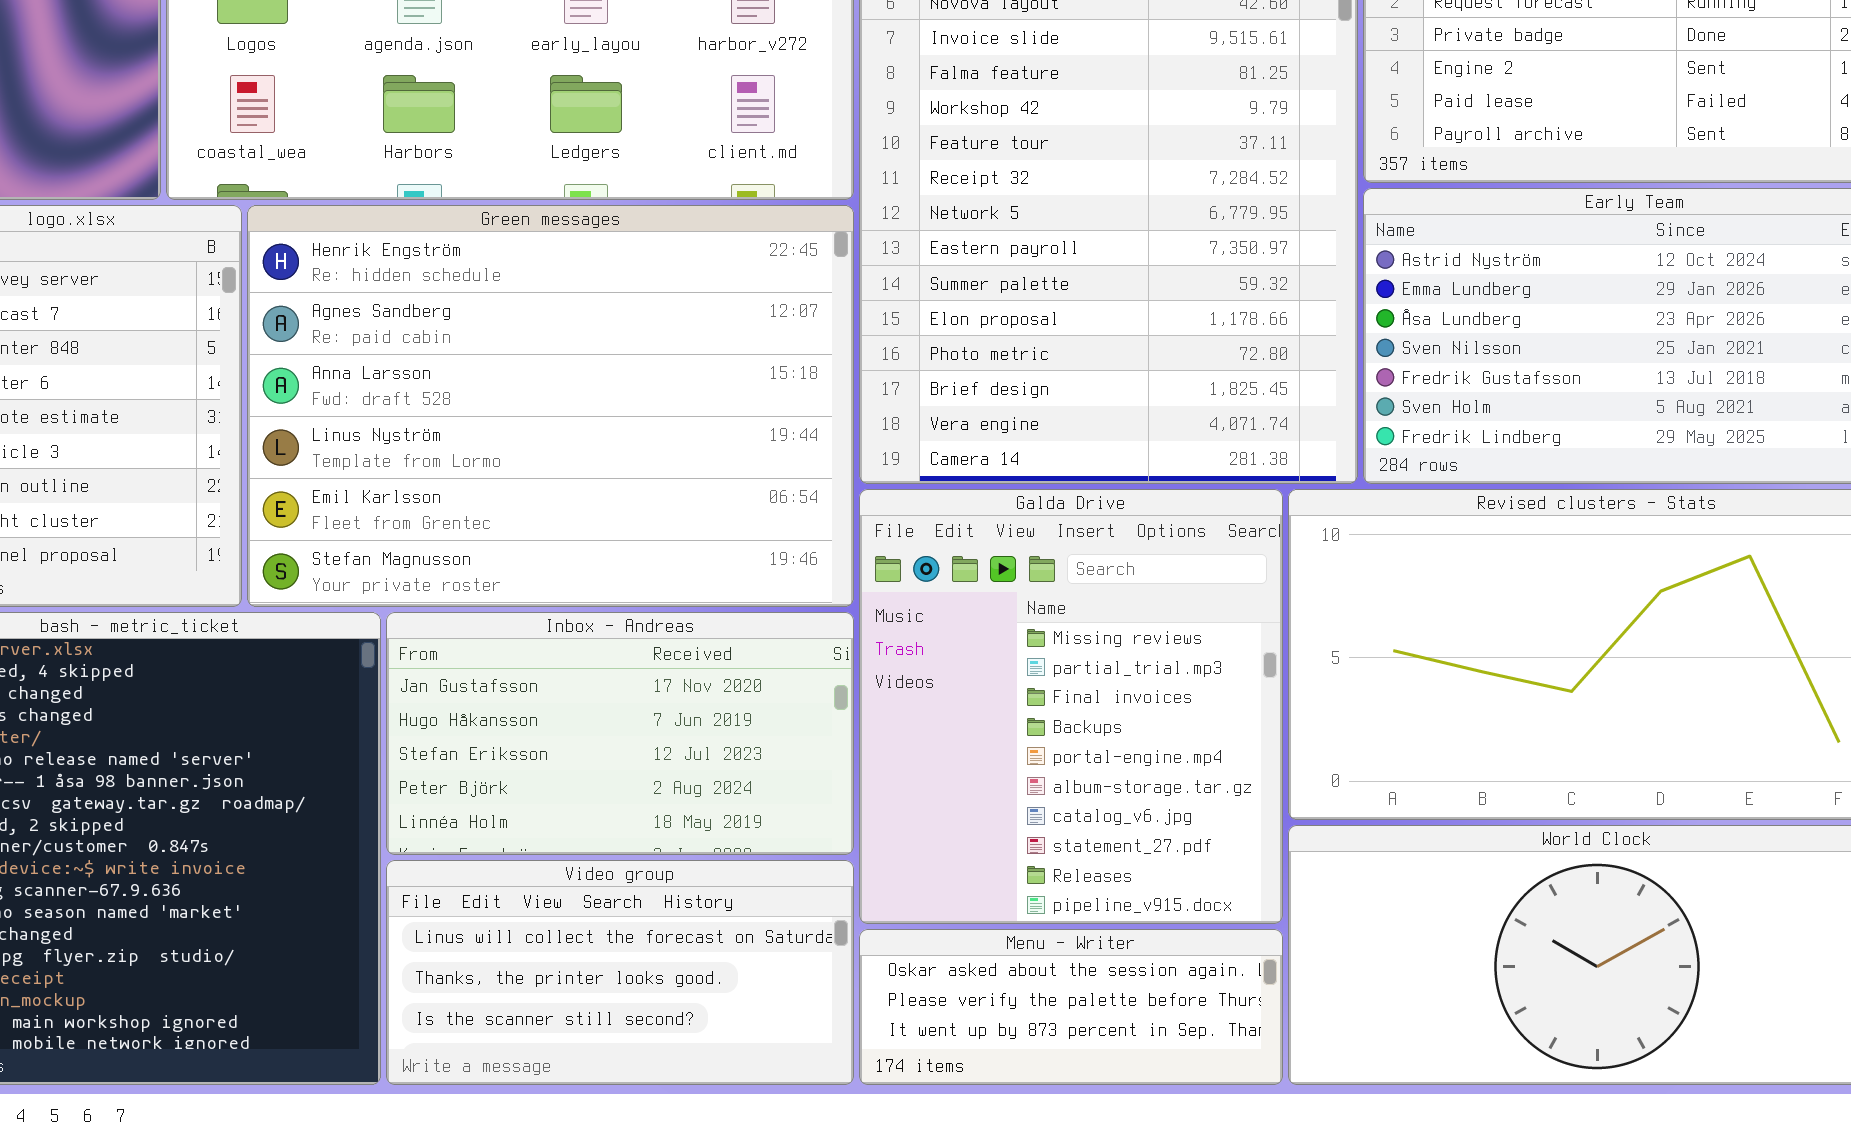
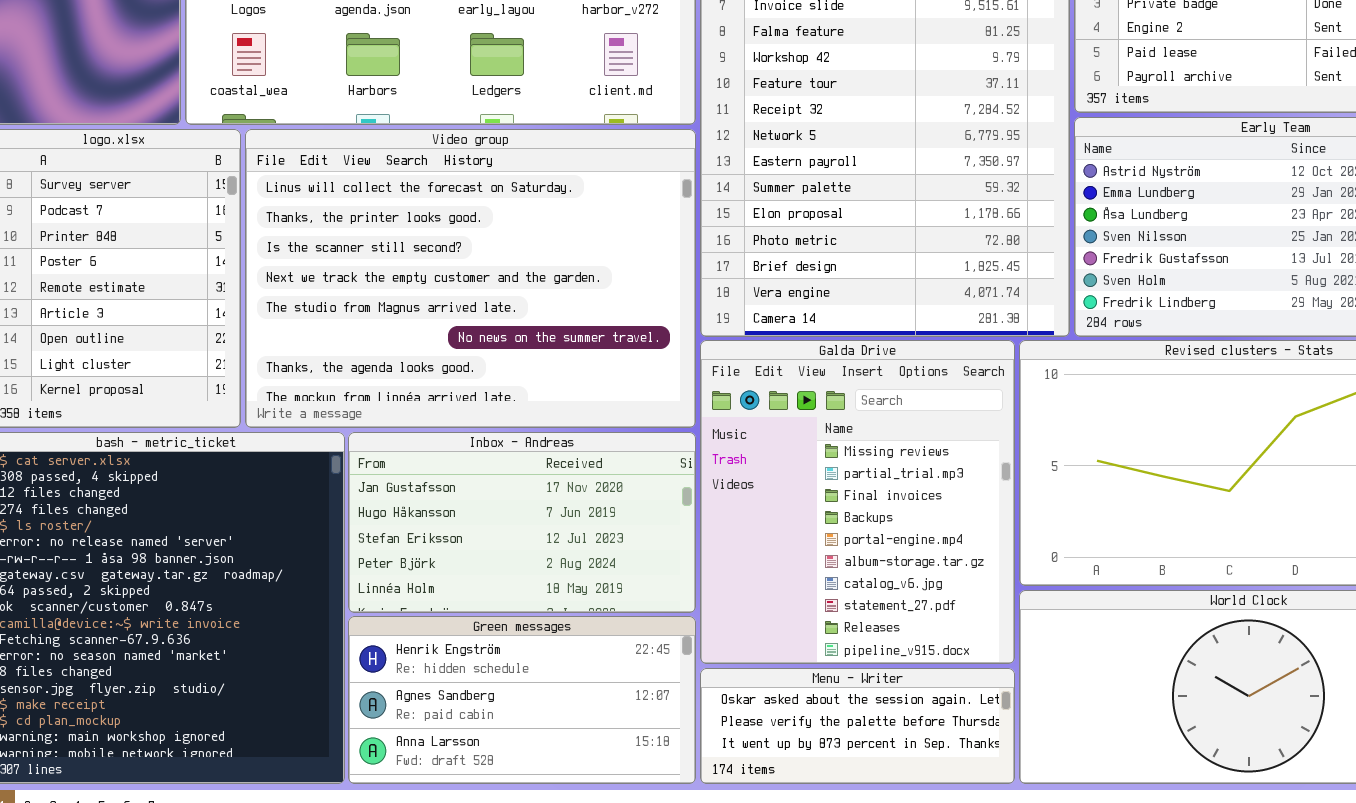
Green messages: [247,205,854,607] -> [348,616,696,784], moved, resized
Video group: [386,860,854,1085] -> [245,129,696,428], moved, resized

